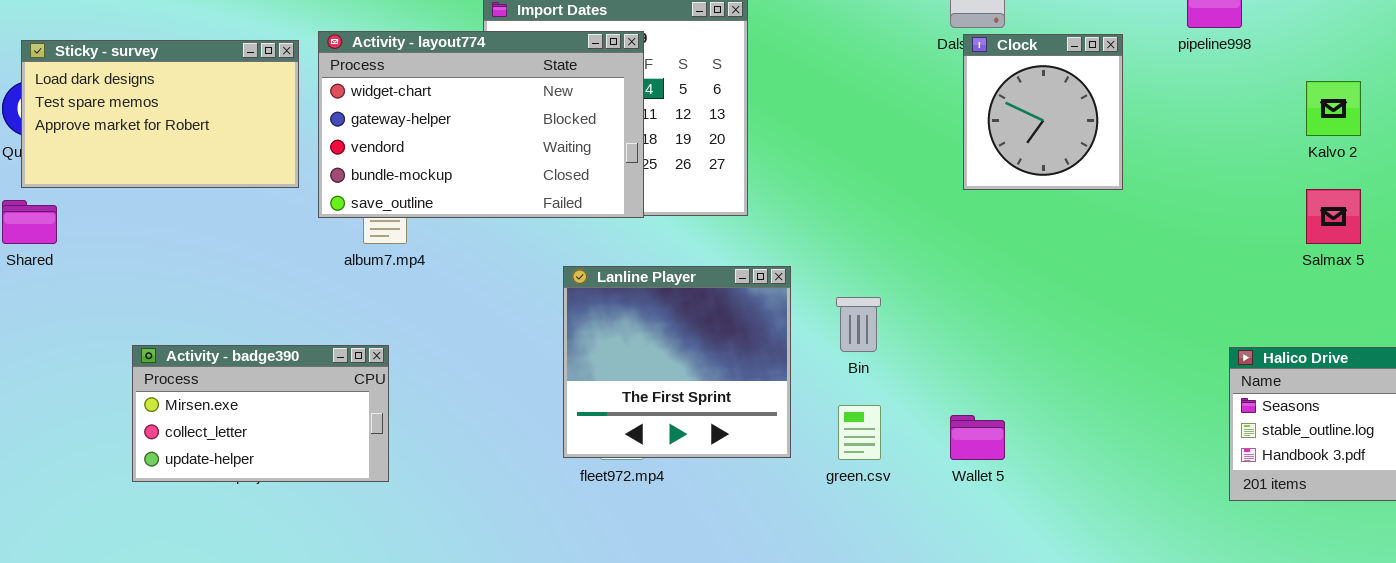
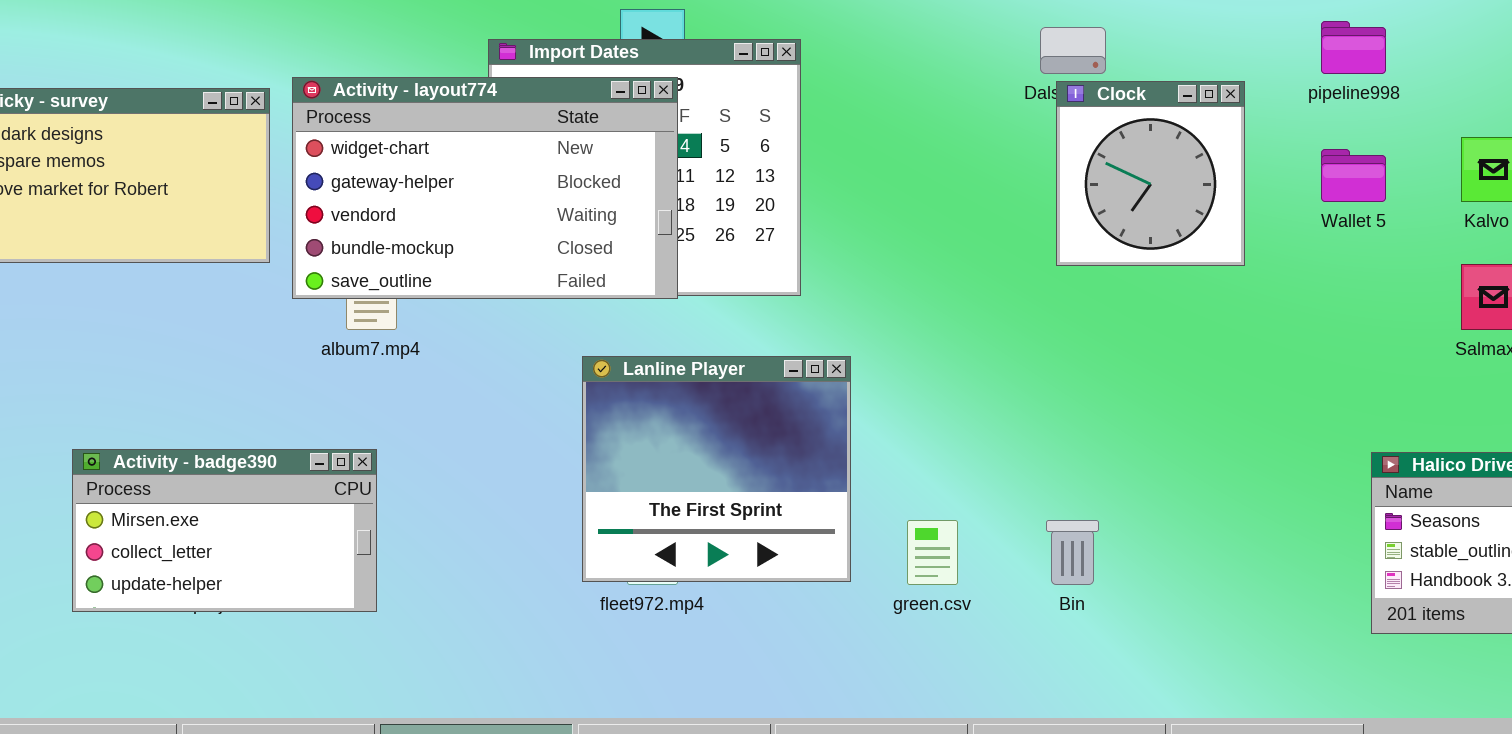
Bin: [836,297,881,352] -> [1046,520,1099,585], moved
Wallet 5: [950,415,1005,460] -> [1321,149,1386,202], moved

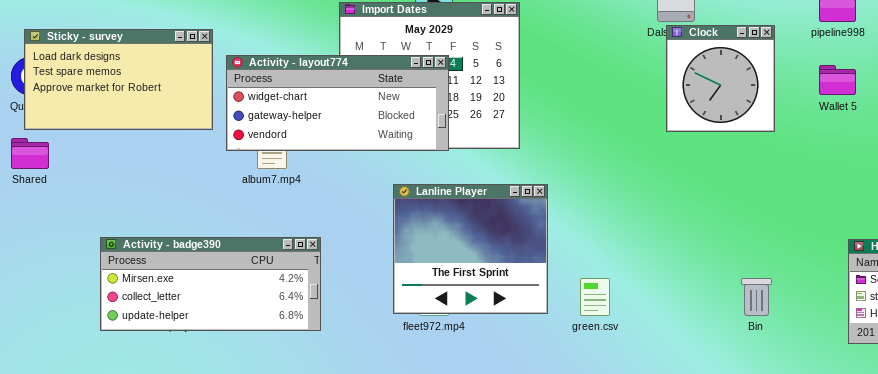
Activity - layout774: [292,77,678,299] -> [226,55,449,151], resized
Activity - badge390: [72,449,377,612] -> [100,237,321,331], resized
Bin: [1046,520,1099,585] -> [741,278,772,316], moved

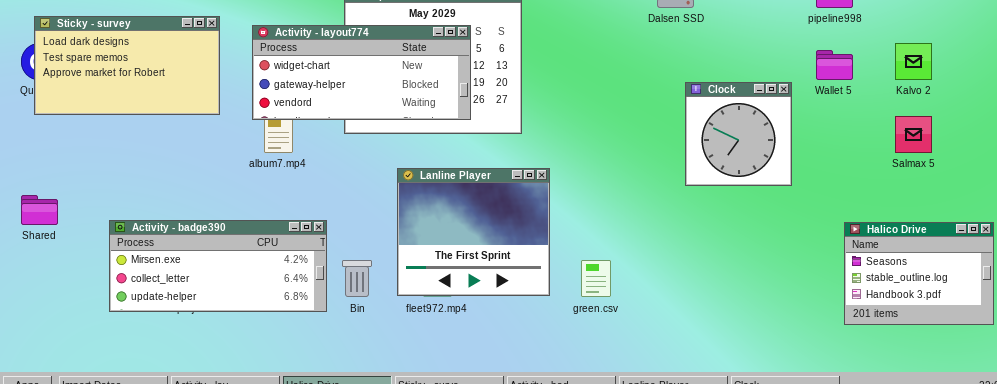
Clock: [666,25,775,132] -> [685,82,792,186], moved
Activity - layout774: [226,55,449,151] -> [252,25,471,120], moved
Shared: [11,138,49,169] -> [21,195,58,225], moved
Bin: [741,278,772,316] -> [342,260,372,297], moved

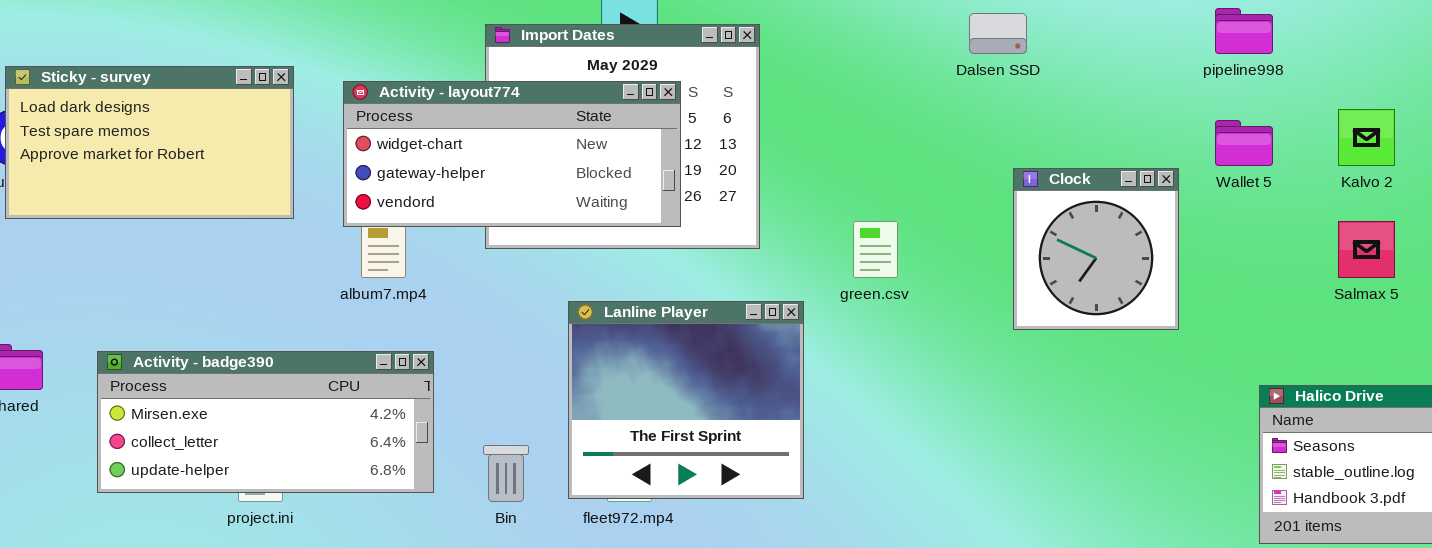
Activity - badge390: [109,220,327,312] -> [97,351,434,493], moved
green.csv: [581,260,611,297] -> [853,221,898,278], moved

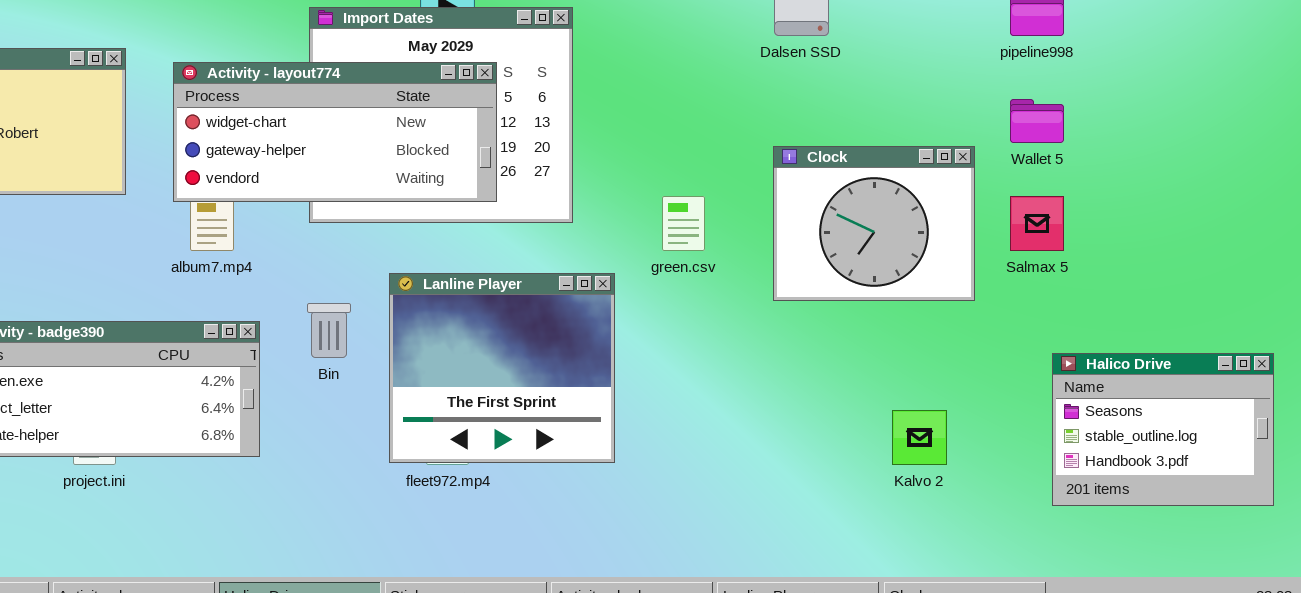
Kalvo 2: [1338,109,1395,166] -> [892,410,947,465], moved
Clock: [1013,168,1179,330] -> [773,146,975,301], resized
Salmax 5: [1338,221,1395,278] -> [1010,196,1064,251], moved
Bin: [483,445,529,502] -> [307,303,351,358], moved

